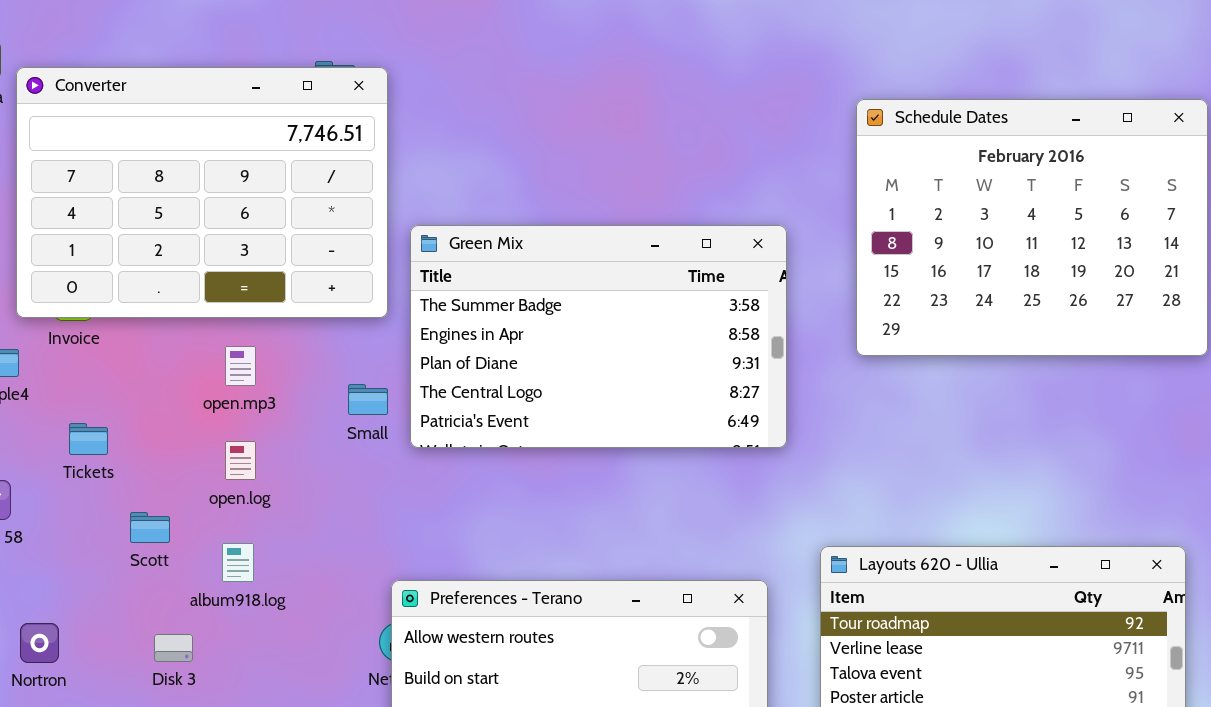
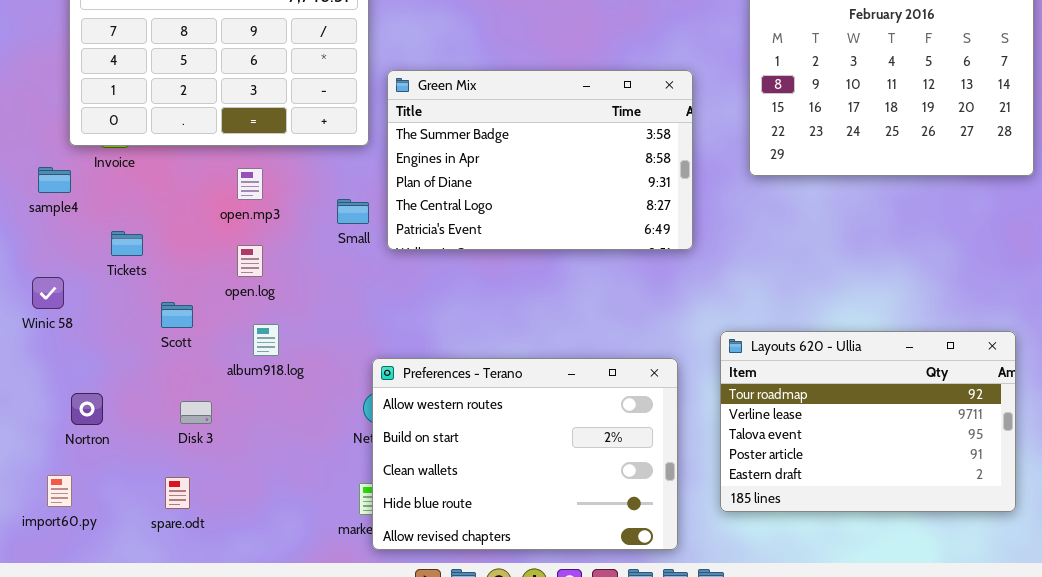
album918.log: [222,543,254,582] -> [253,324,279,356], moved

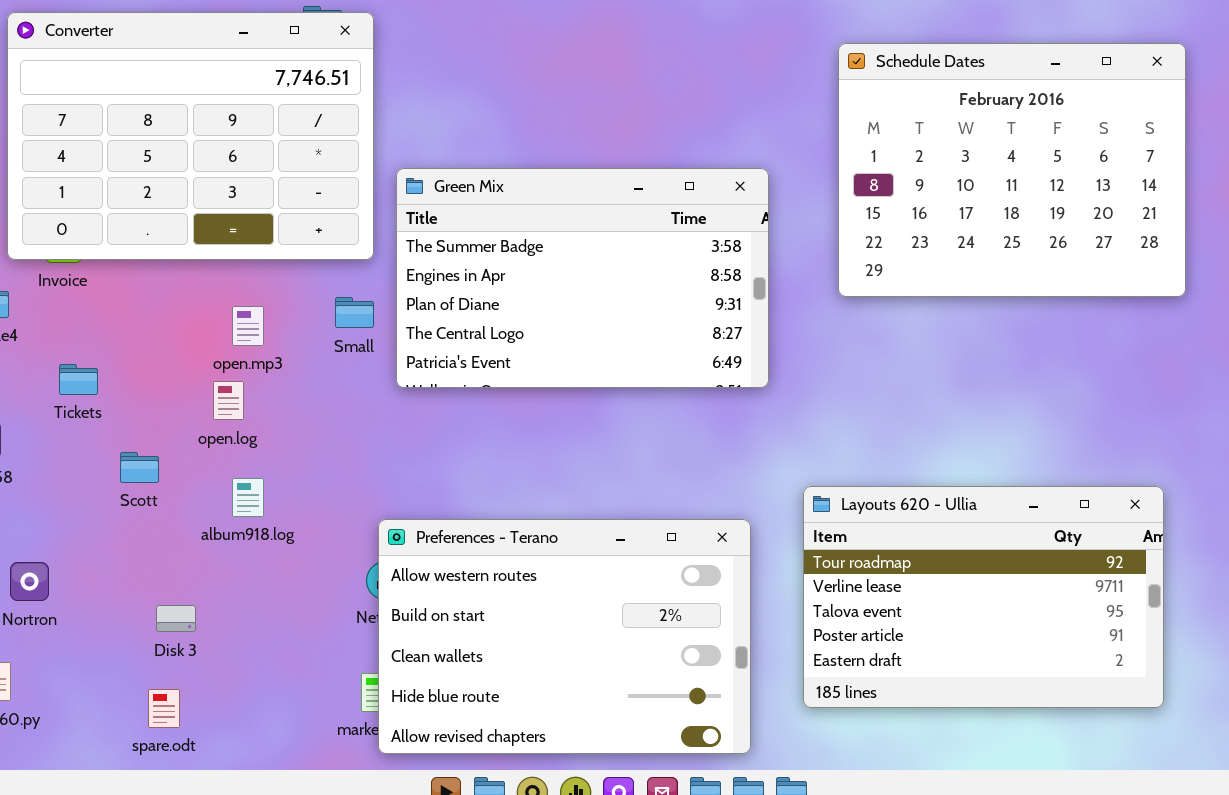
open.mp3: [237,168,263,200] -> [232,306,264,346], moved
Small: [337,199,369,224] -> [335,297,374,328], moved
Disk 3: [180,401,212,424] -> [156,605,196,632], moved
spare.odt: [165,477,190,509] -> [148,689,180,728], moved

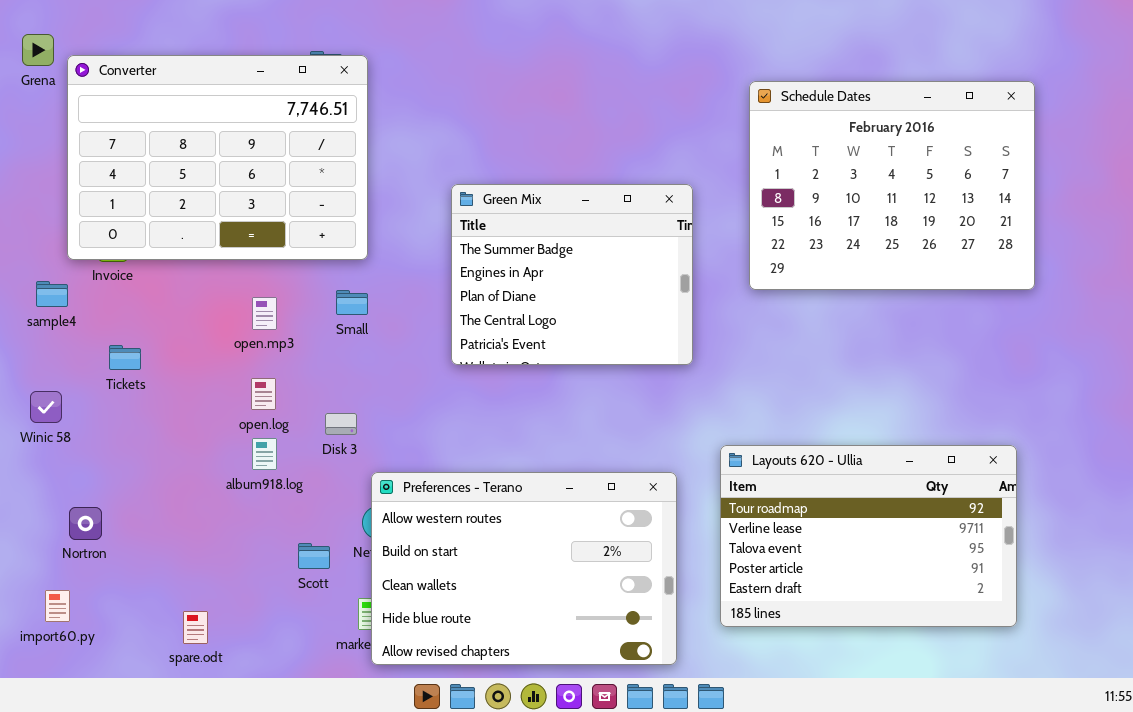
Green Mix: [396,168,769,388] -> [451,184,693,365], resized
open.log: [213,381,244,420] -> [251,378,276,410], moved
Scott: [120,452,159,483] -> [298,543,330,569], moved
Disk 3: [156,605,196,632] -> [325,413,357,435], moved

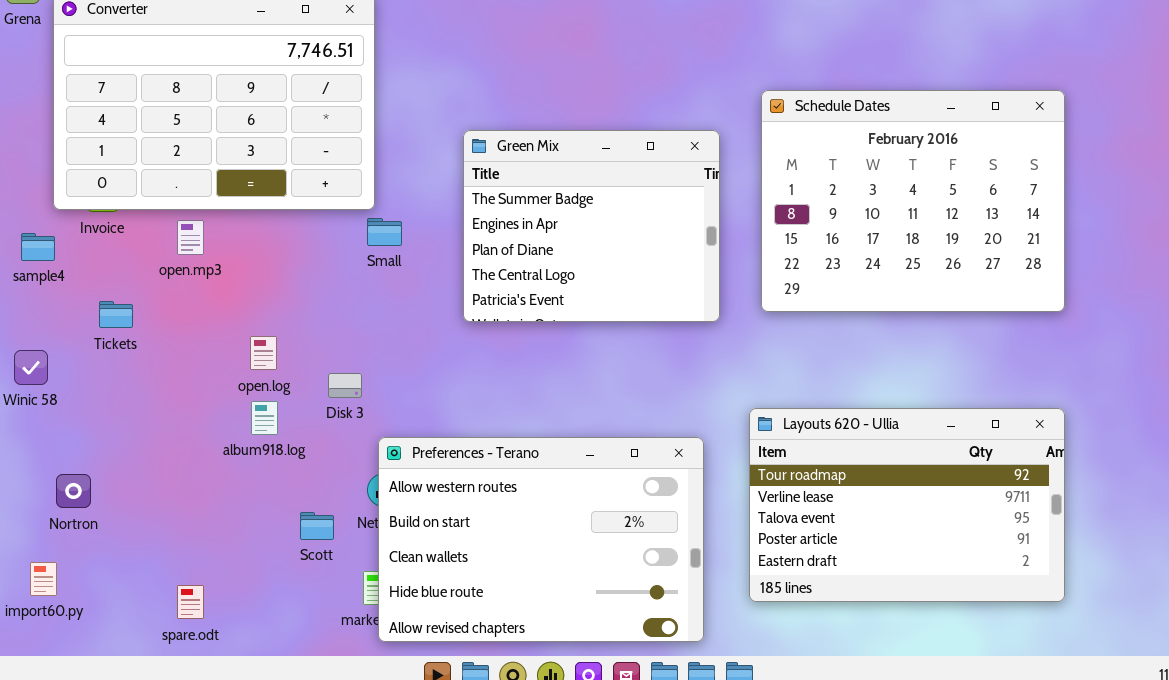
Schedule Dates: [749,81,1035,290] -> [761,90,1065,312], moved
Small: [336,290,368,315] -> [367,218,402,246], moved
open.mp3: [252,297,277,330] -> [177,220,204,255], moved

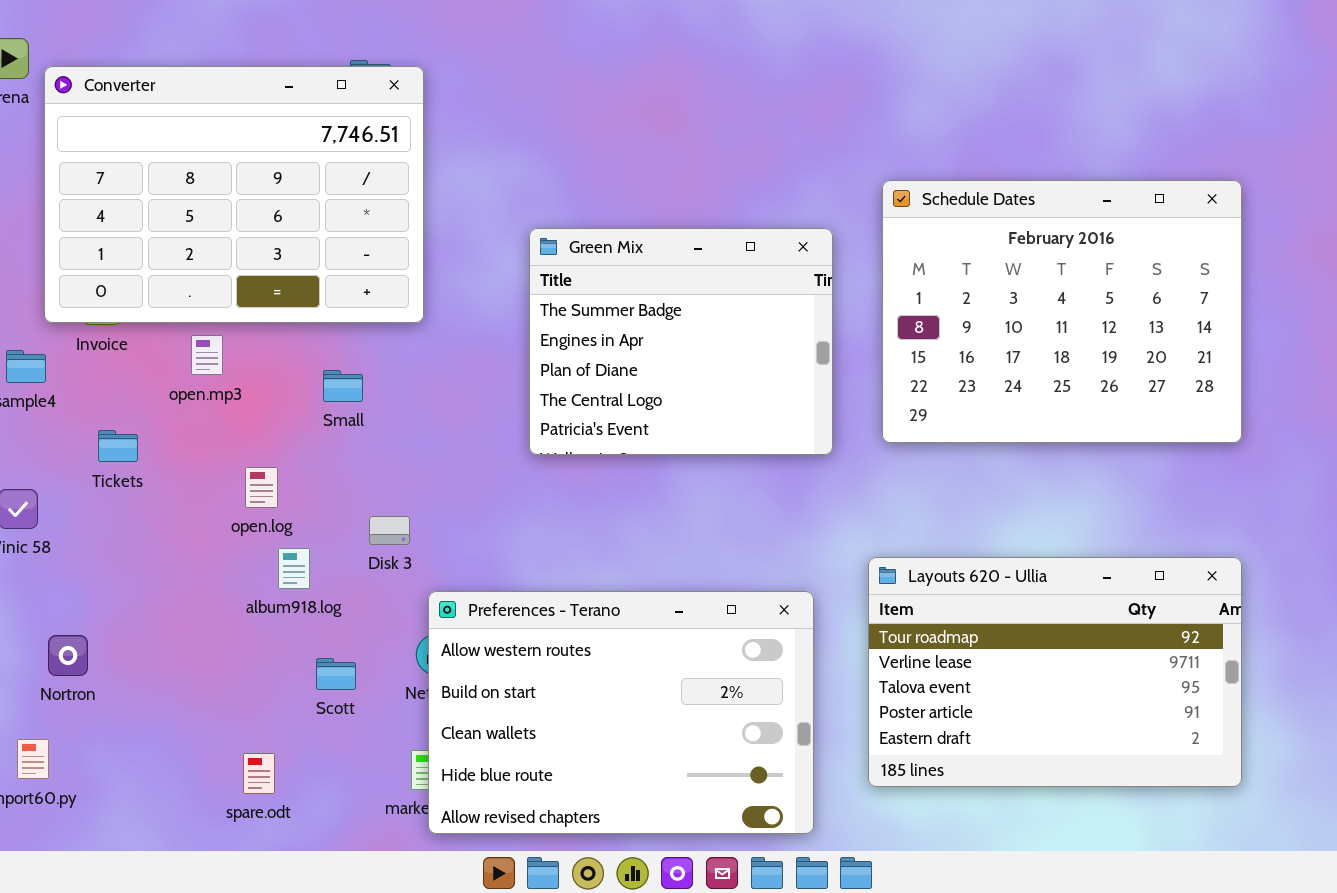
Small: [367,218,402,246] -> [323,370,363,402], moved
open.log: [250,336,277,370] -> [245,467,278,508], moved
Scott: [300,512,334,540] -> [316,658,356,690], moved
spare.odt: [177,585,204,619] -> [243,753,275,794], moved

